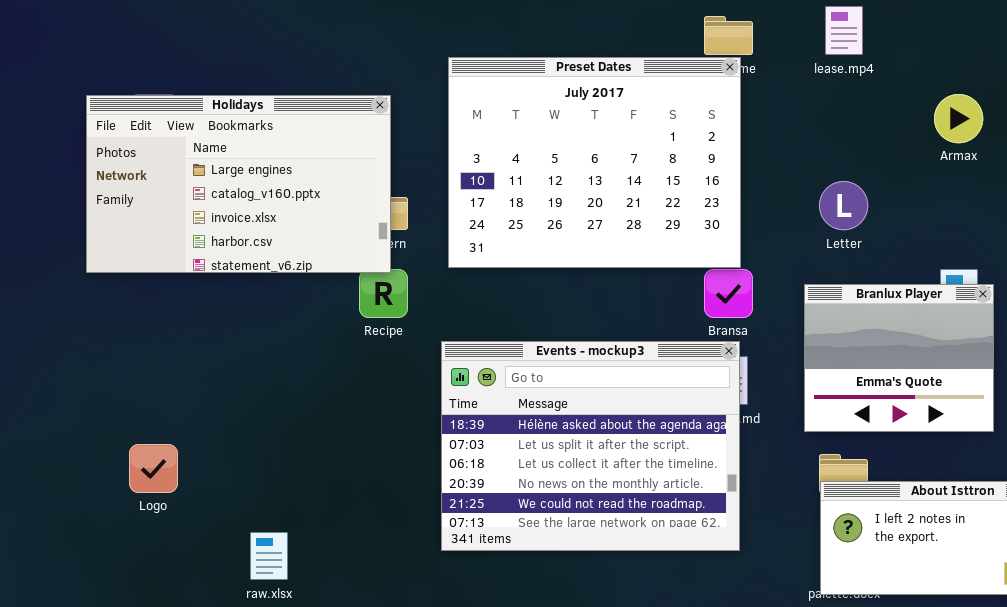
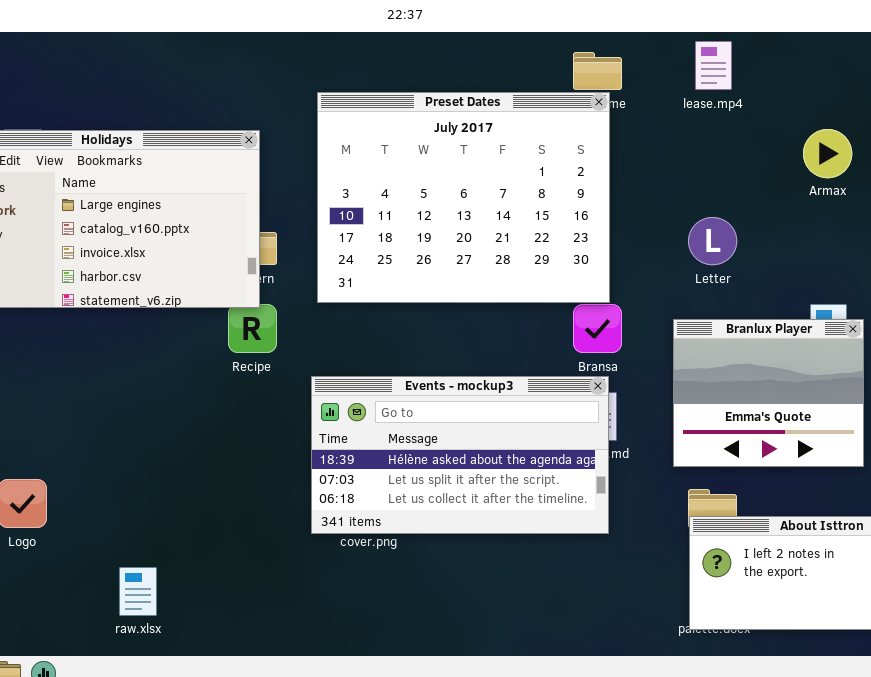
Events - mockup3: [441,341,740,551] -> [311,376,609,534], resized

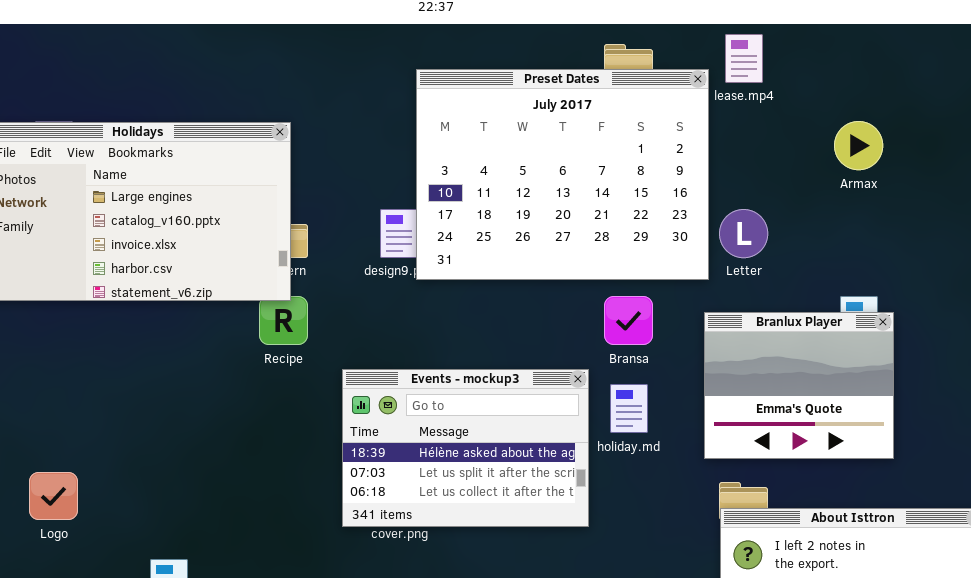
Preset Dates: [317,92,610,303] -> [416,69,709,280], moved
Events - mockup3: [311,376,609,534] -> [342,369,589,527], resized

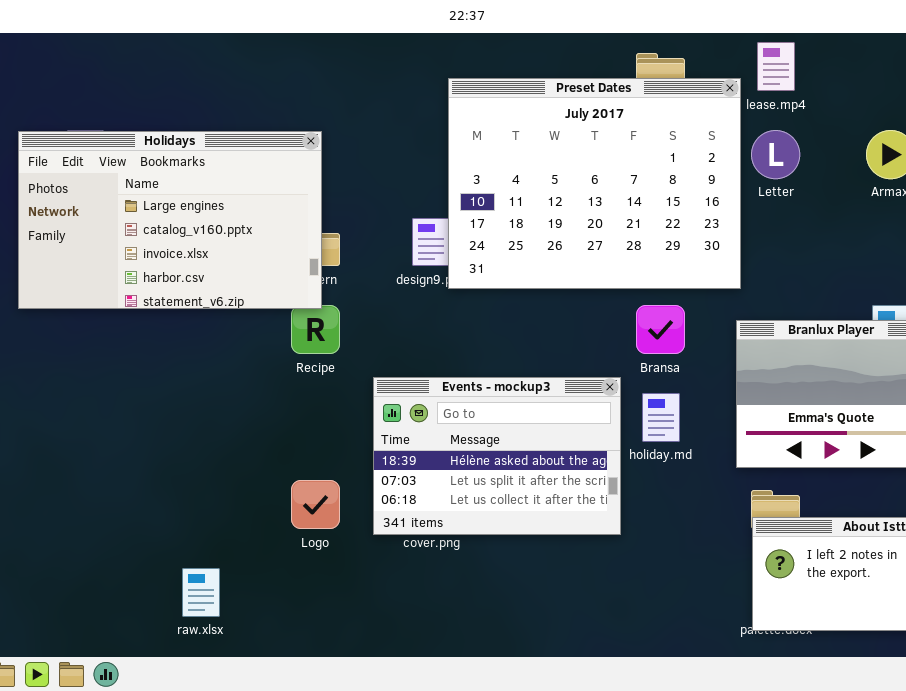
Letter: [719,209,768,258] -> [751,130,800,179], moved
Logo: [29,472,78,520] -> [291,480,340,529], moved

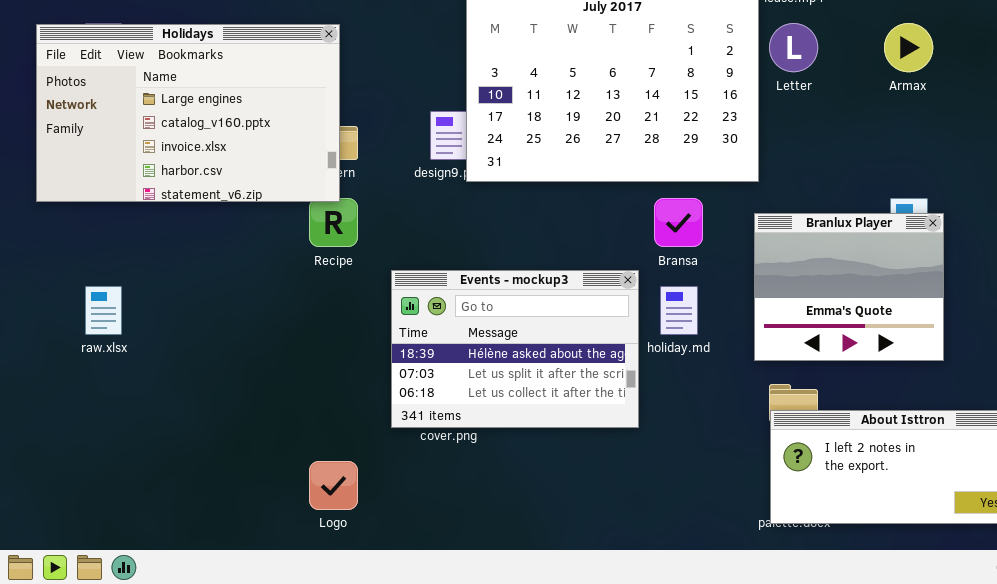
Logo: [291,480,340,529] -> [309,461,358,510], moved
raw.xlsx: [182,568,220,617] -> [85,286,122,335], moved

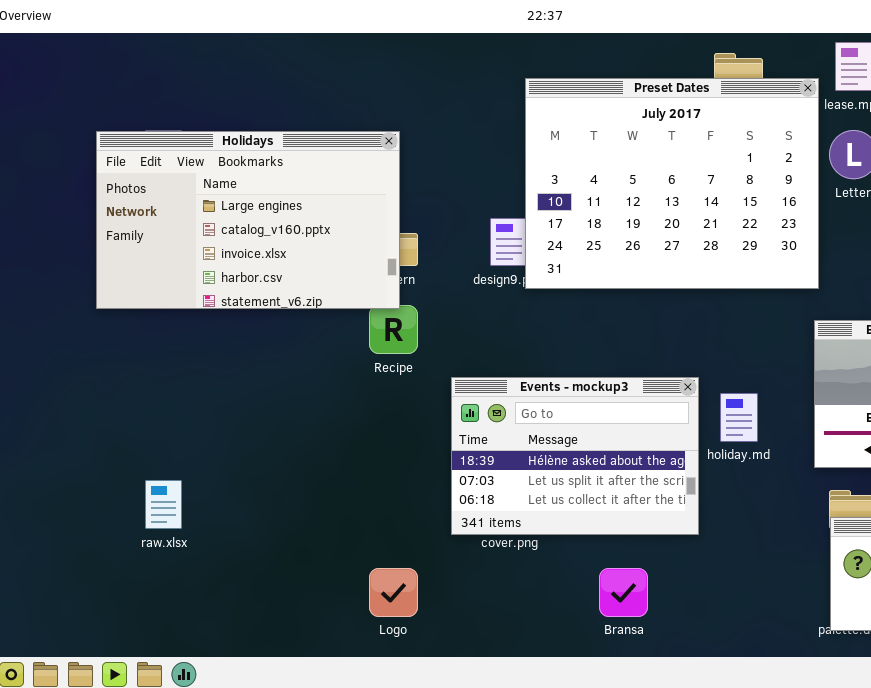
Bransa: [654,198,703,247] -> [599,568,648,617], moved
raw.xlsx: [85,286,122,335] -> [145,480,182,529], moved

